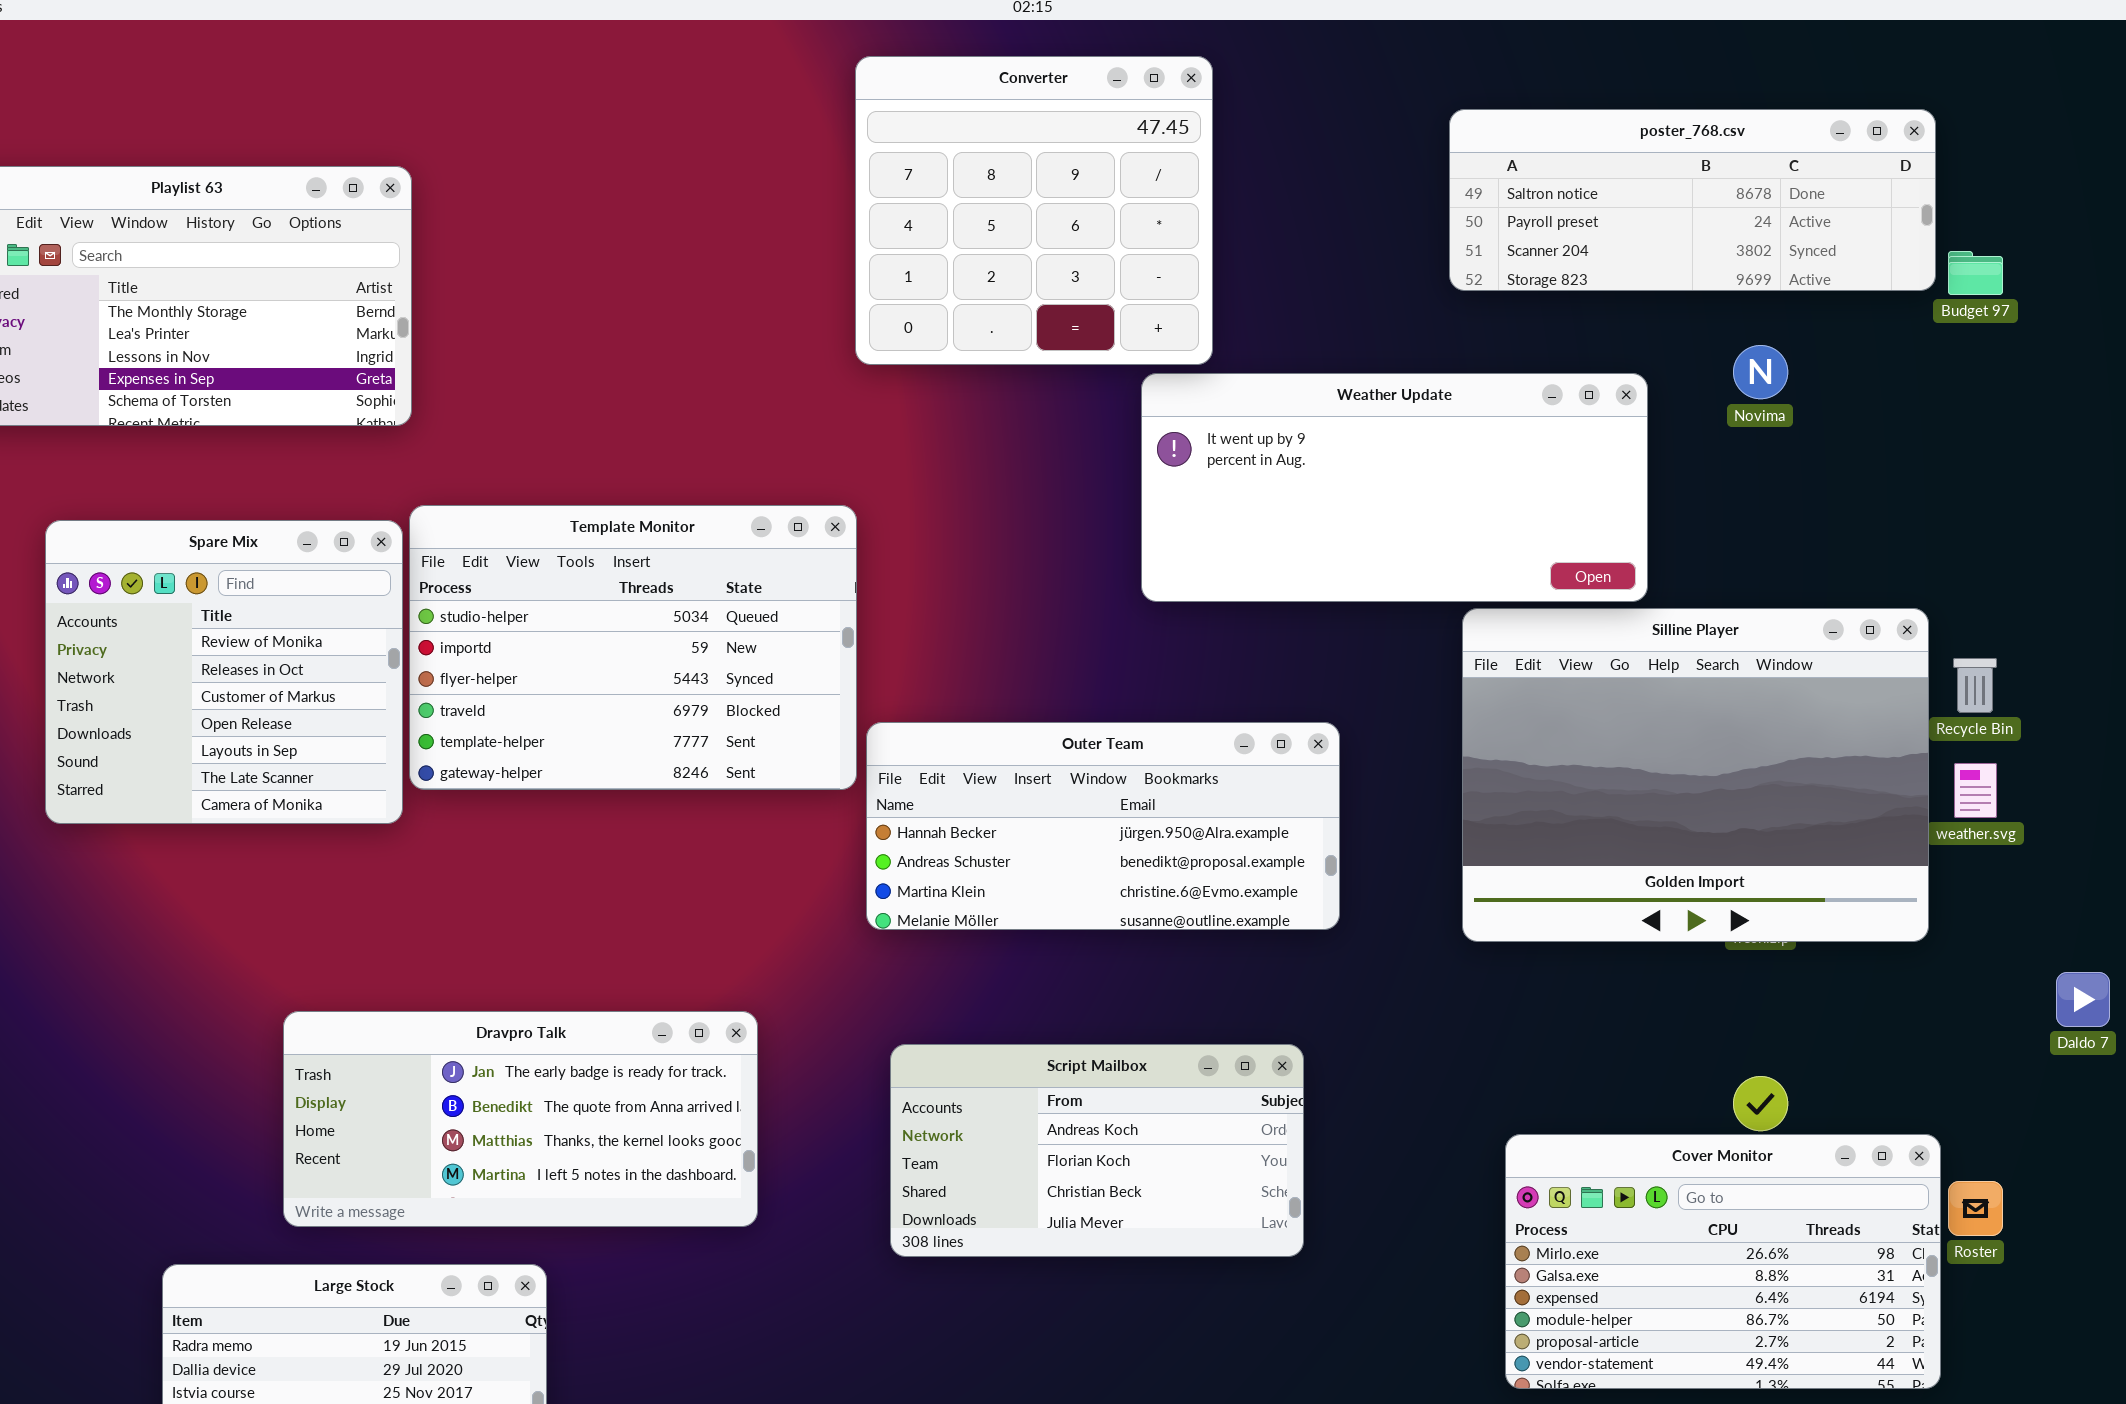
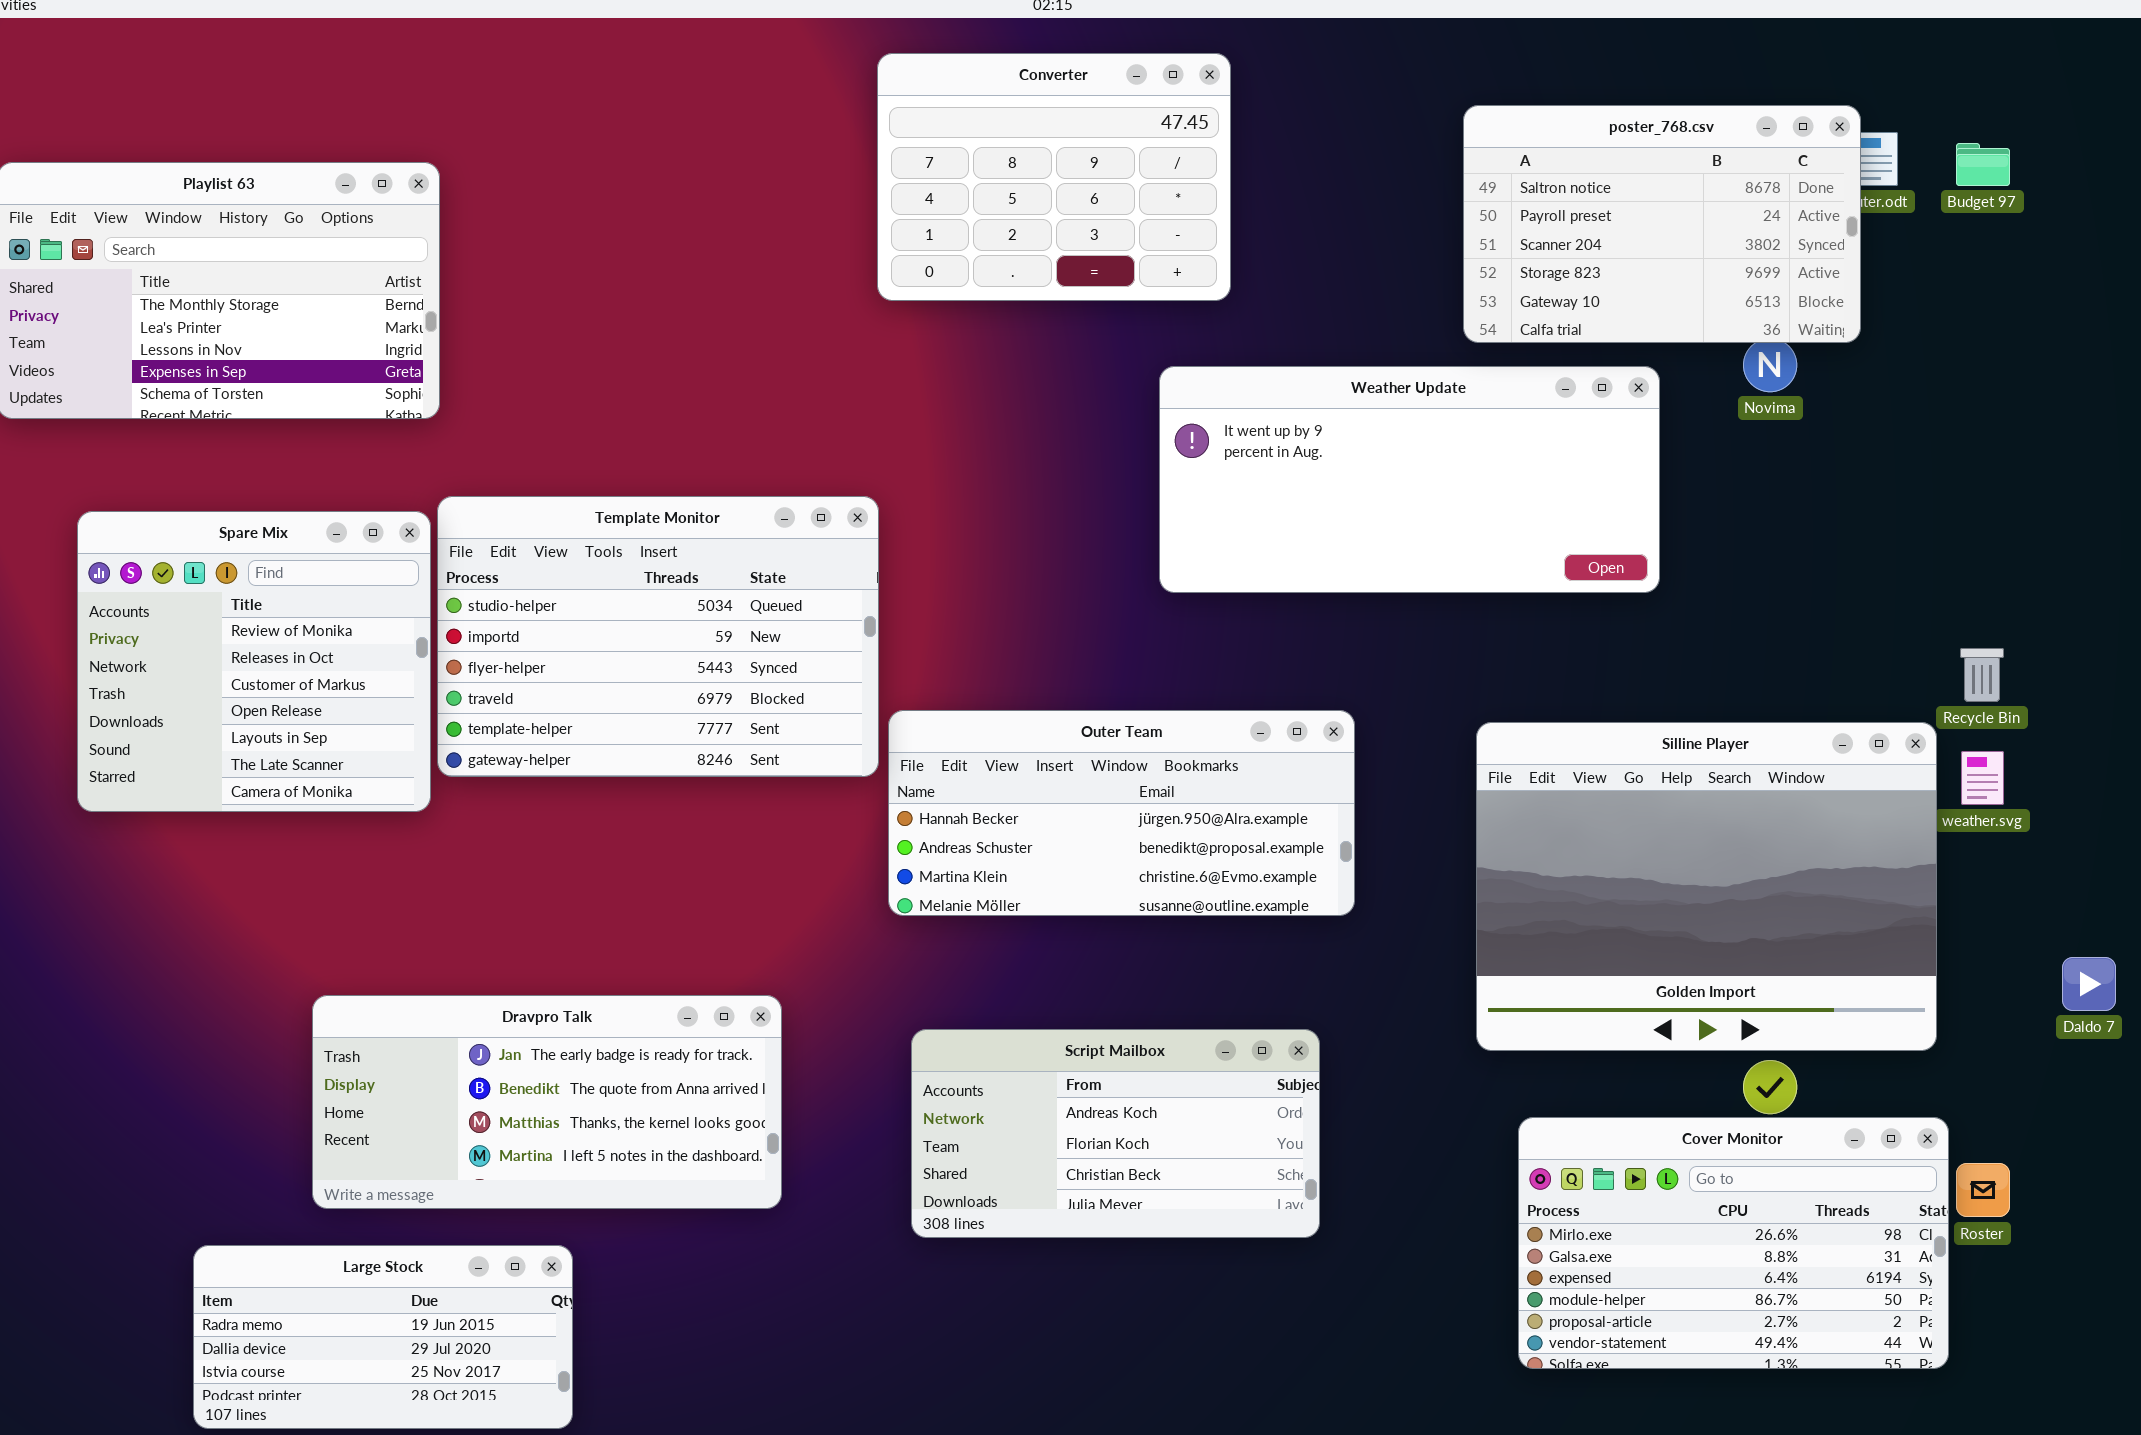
Converter: [855,56,1213,365] -> [877,53,1231,301], resized
poster_768.csv: [1449,109,1936,291] -> [1463,105,1861,343], resized
Budget 97: [1948,251,2003,295] -> [1956,143,2010,186], moved
Silline Player: [1462,608,1929,942] -> [1476,722,1937,1051], moved

